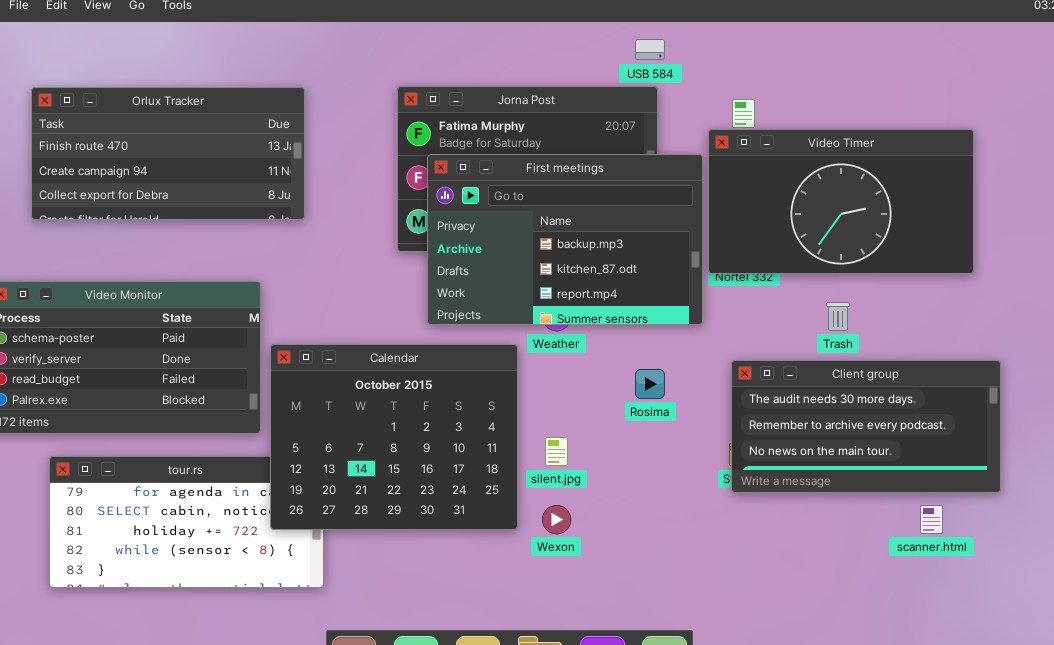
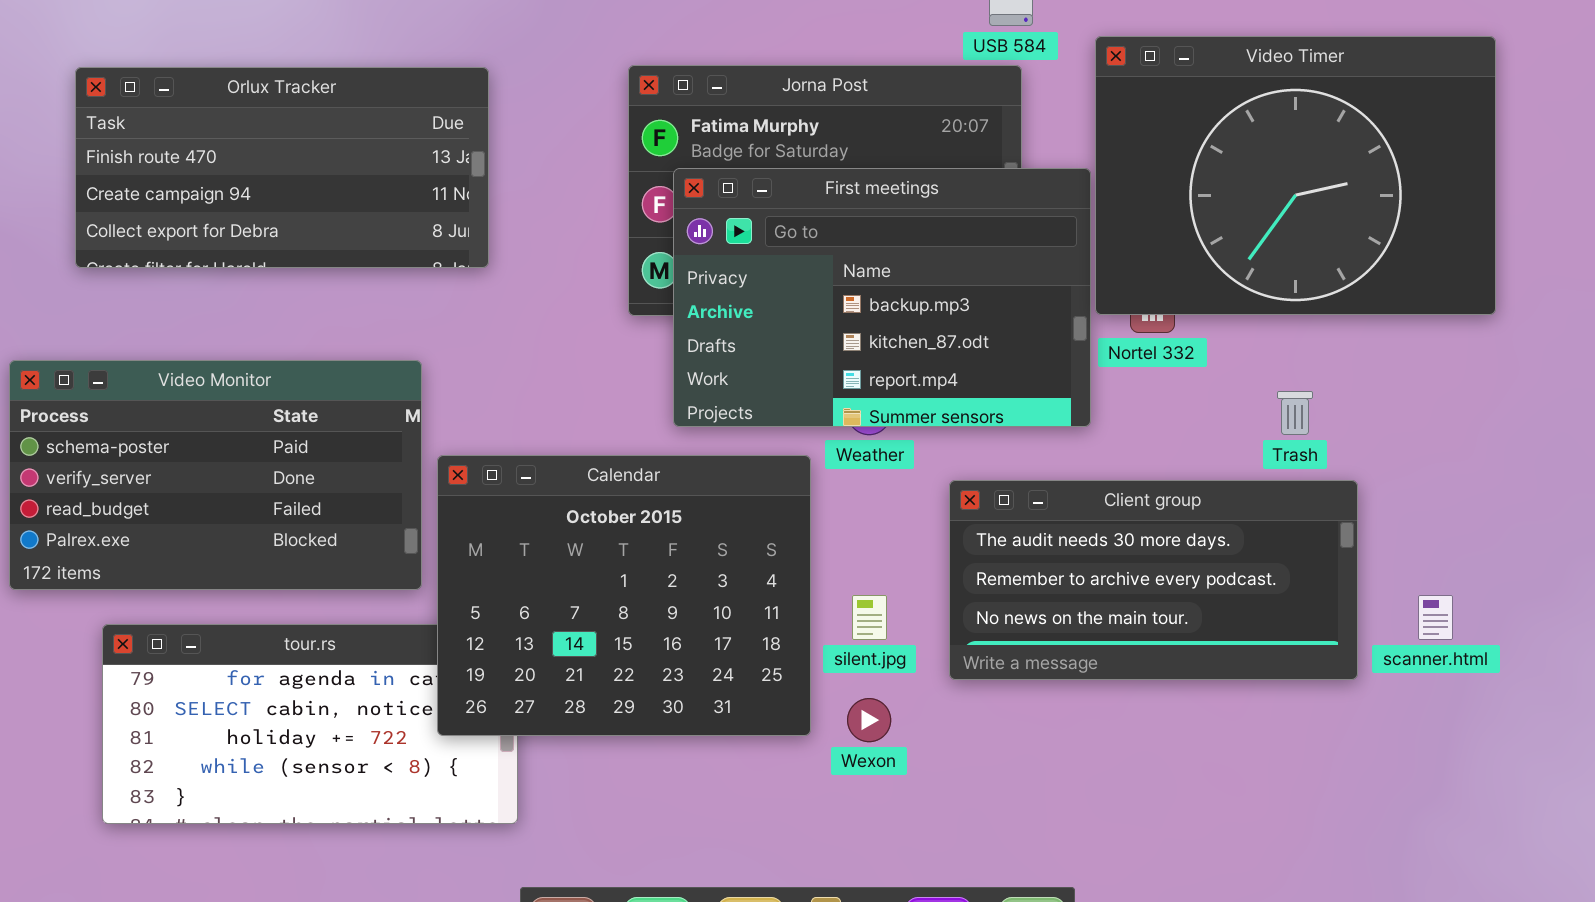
Video Timer: [708,129,974,274] -> [1095,36,1496,315], moved, resized
Client group: [731,360,1001,493] -> [949,480,1358,680], moved
scanner.html: [920,505,943,534] -> [1418,595,1453,640], moved

